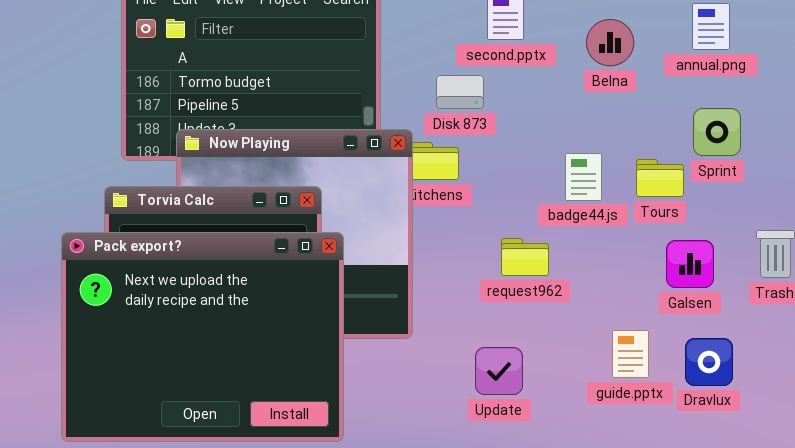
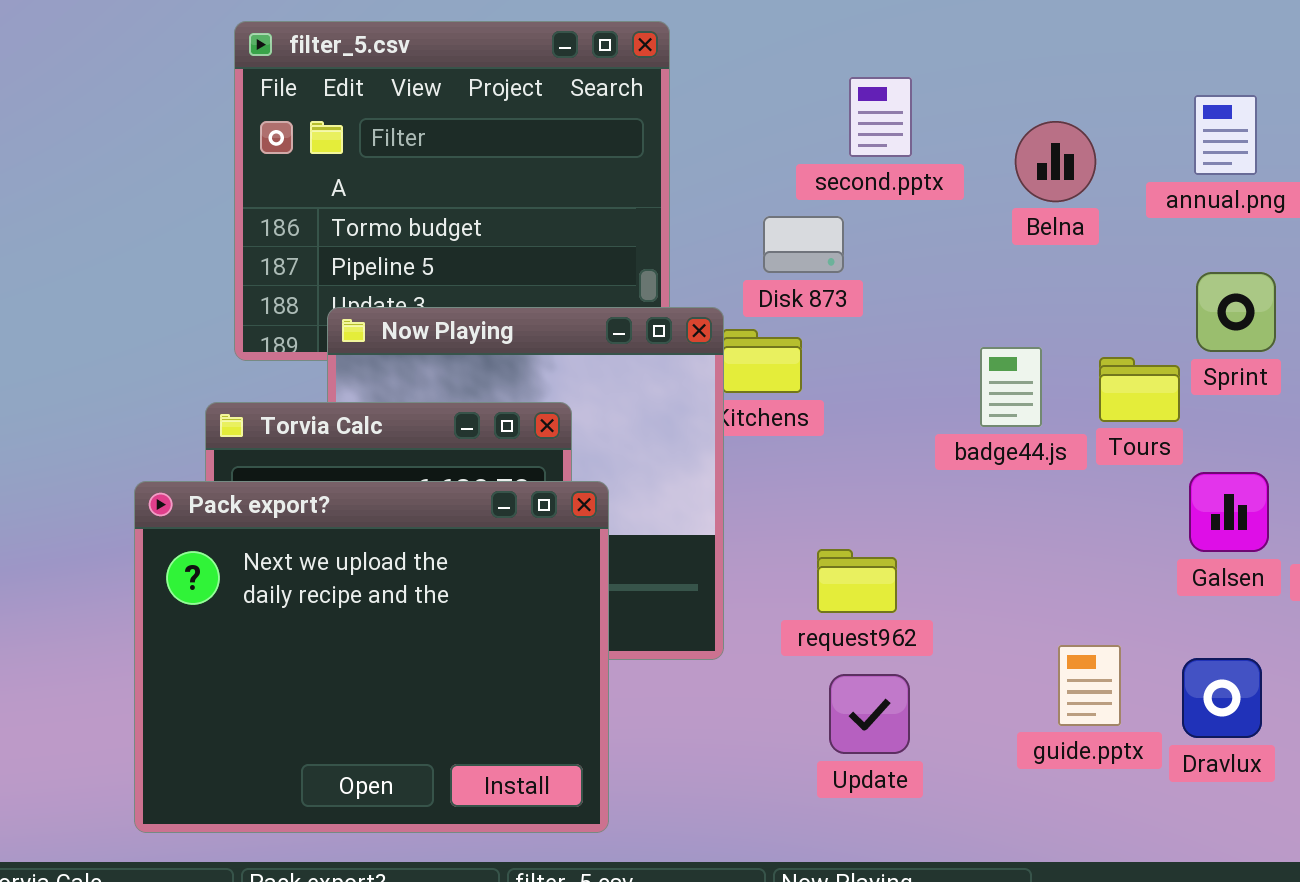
request962: [501,238,549,276] -> [817,549,897,613], moved
Galsen: [666,240,714,288] -> [1189,472,1269,552], moved

